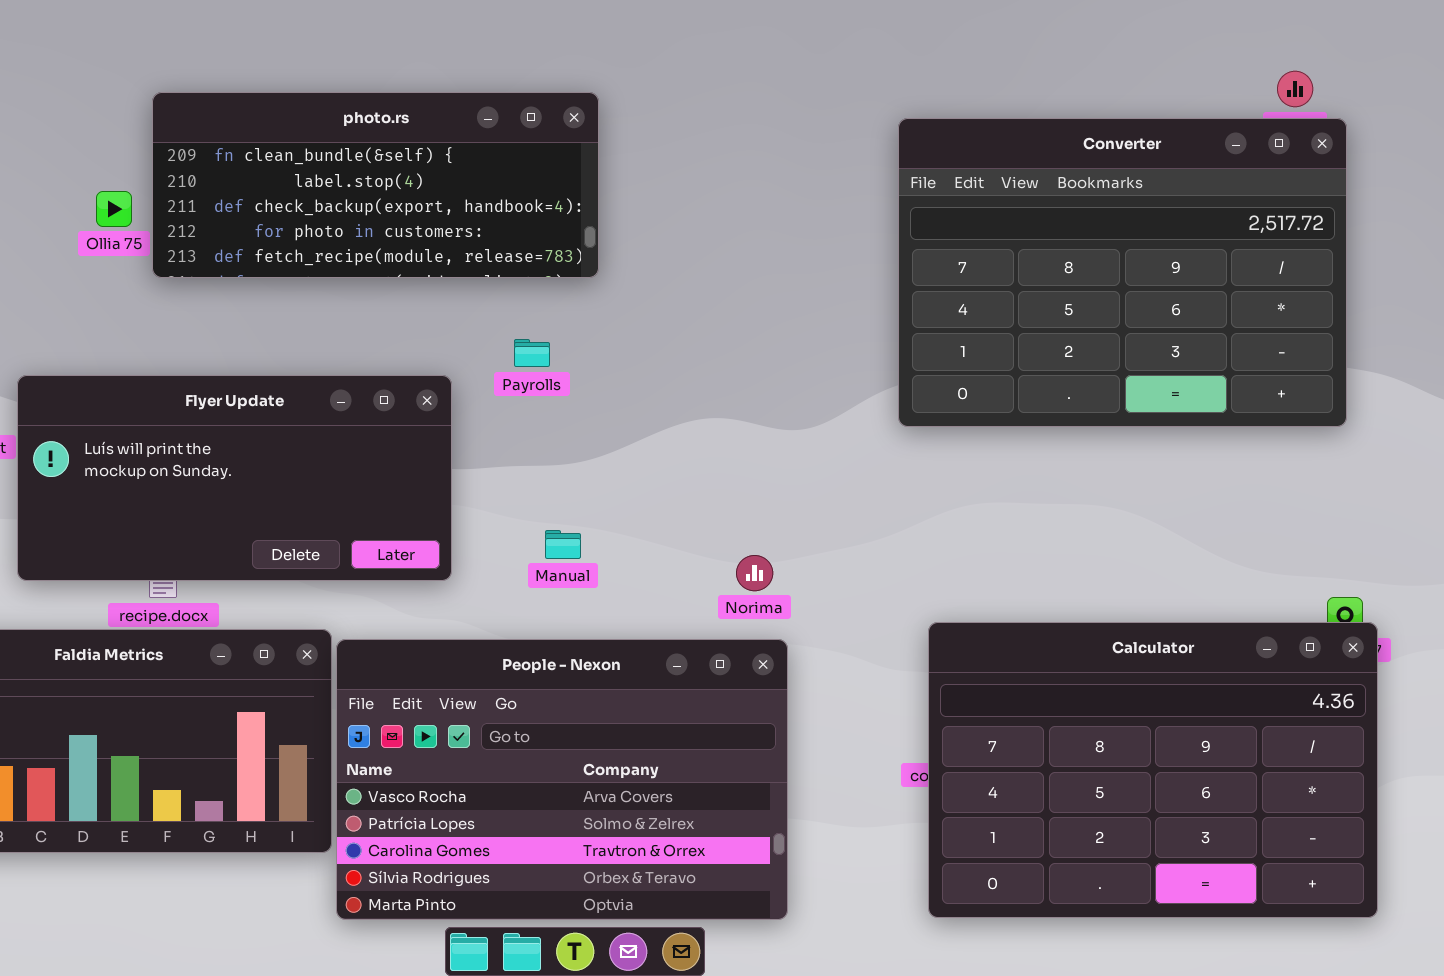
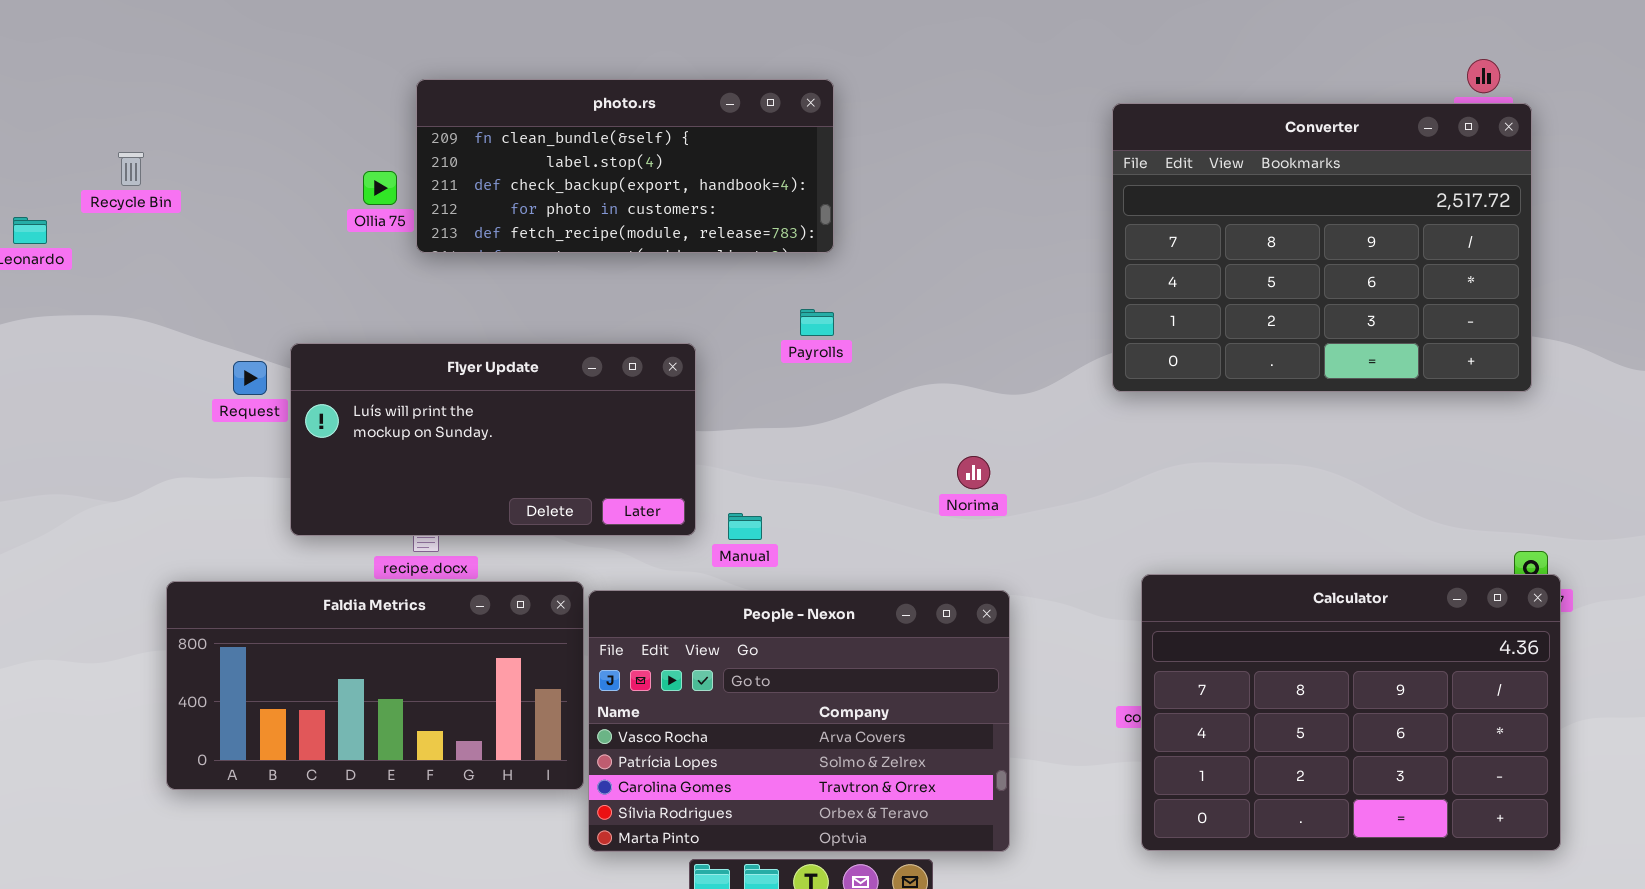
Payrolls: [514,339,550,367] -> [800,309,834,336], moved
Manual: [545,530,581,559] -> [728,513,762,540], moved
Norima: [736,555,773,591] -> [957,456,990,489], moved

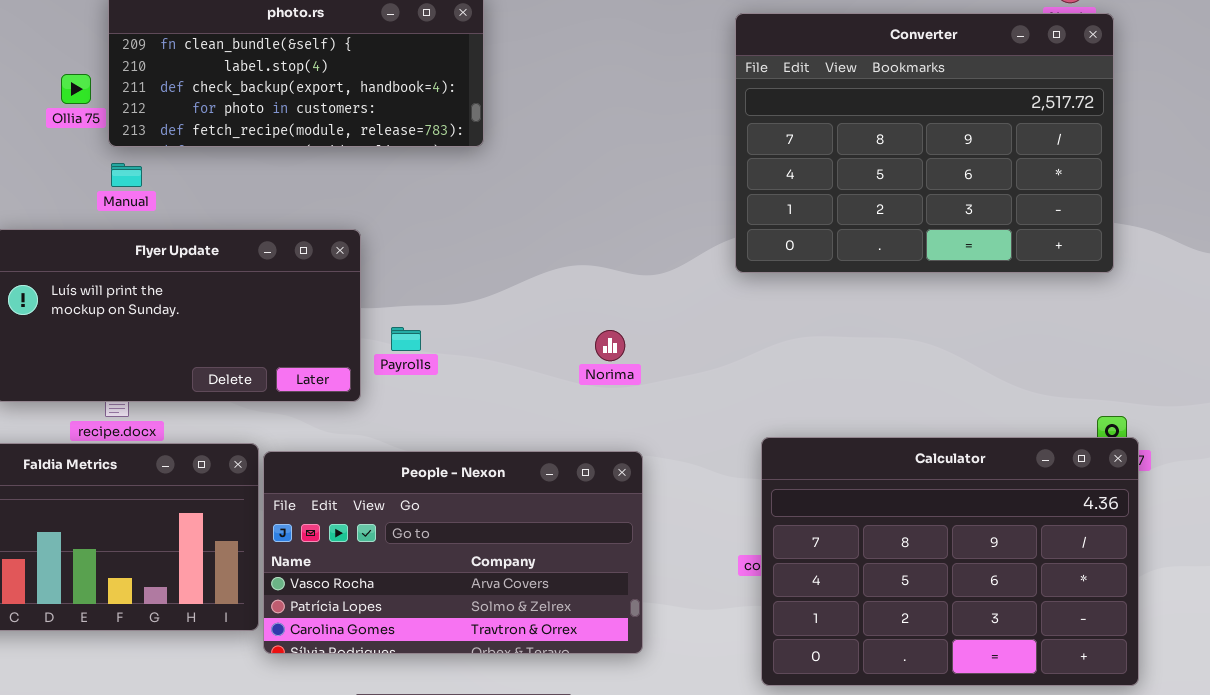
Payrolls: [800,309,834,336] -> [391,327,421,351], moved
Manual: [728,513,762,540] -> [111,163,142,187], moved
People - Nexon: [588,590,1010,852] -> [263,451,643,654], resized

